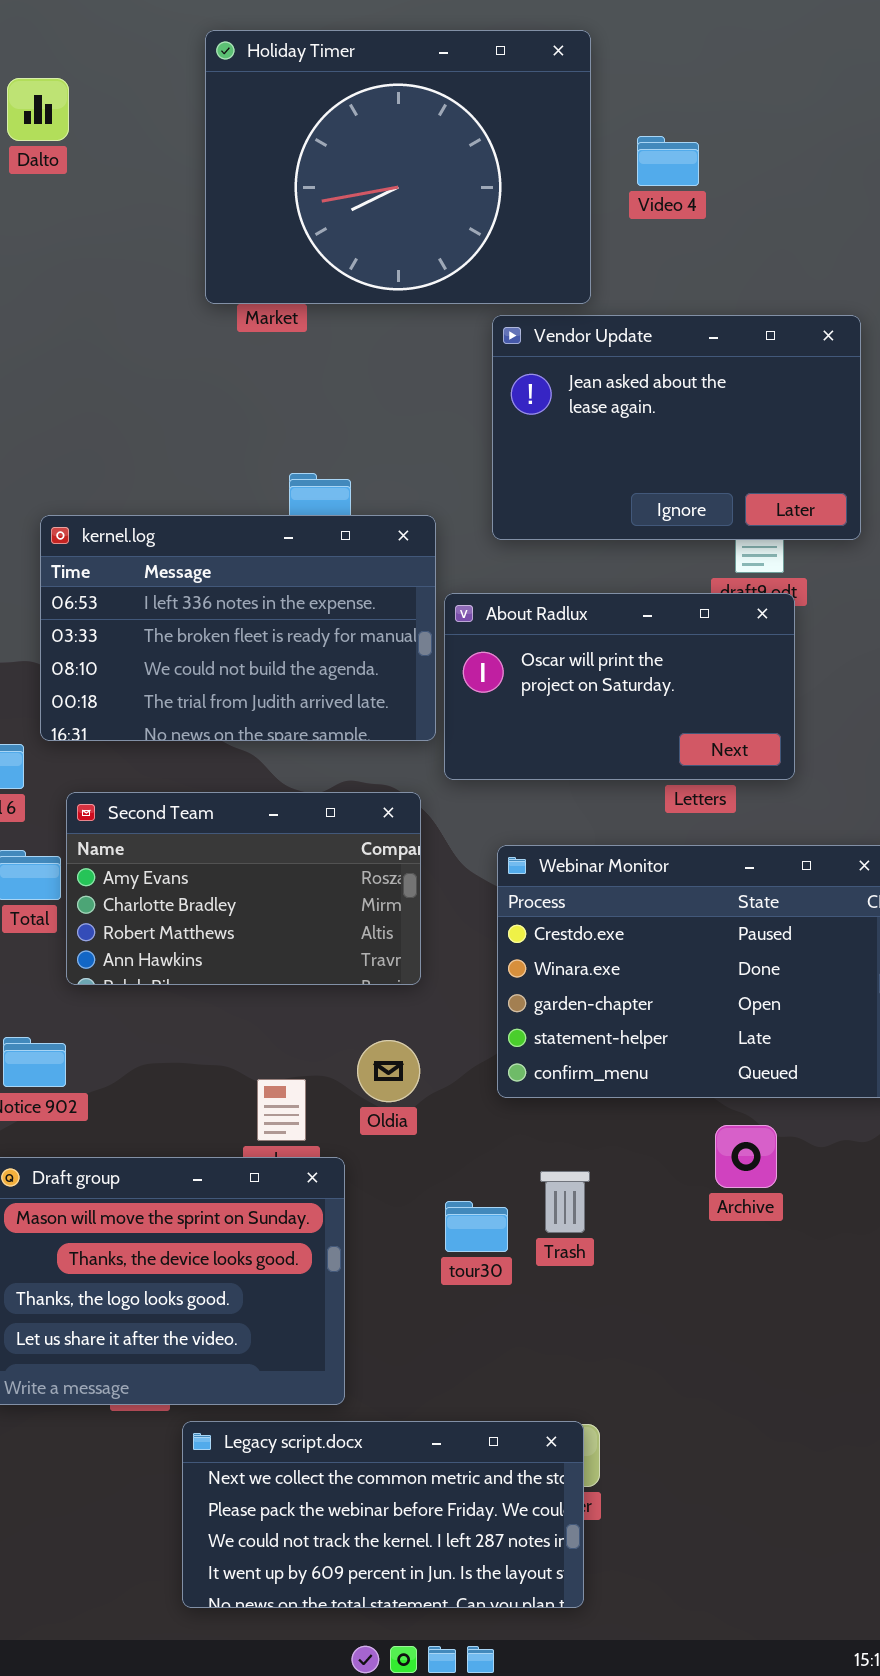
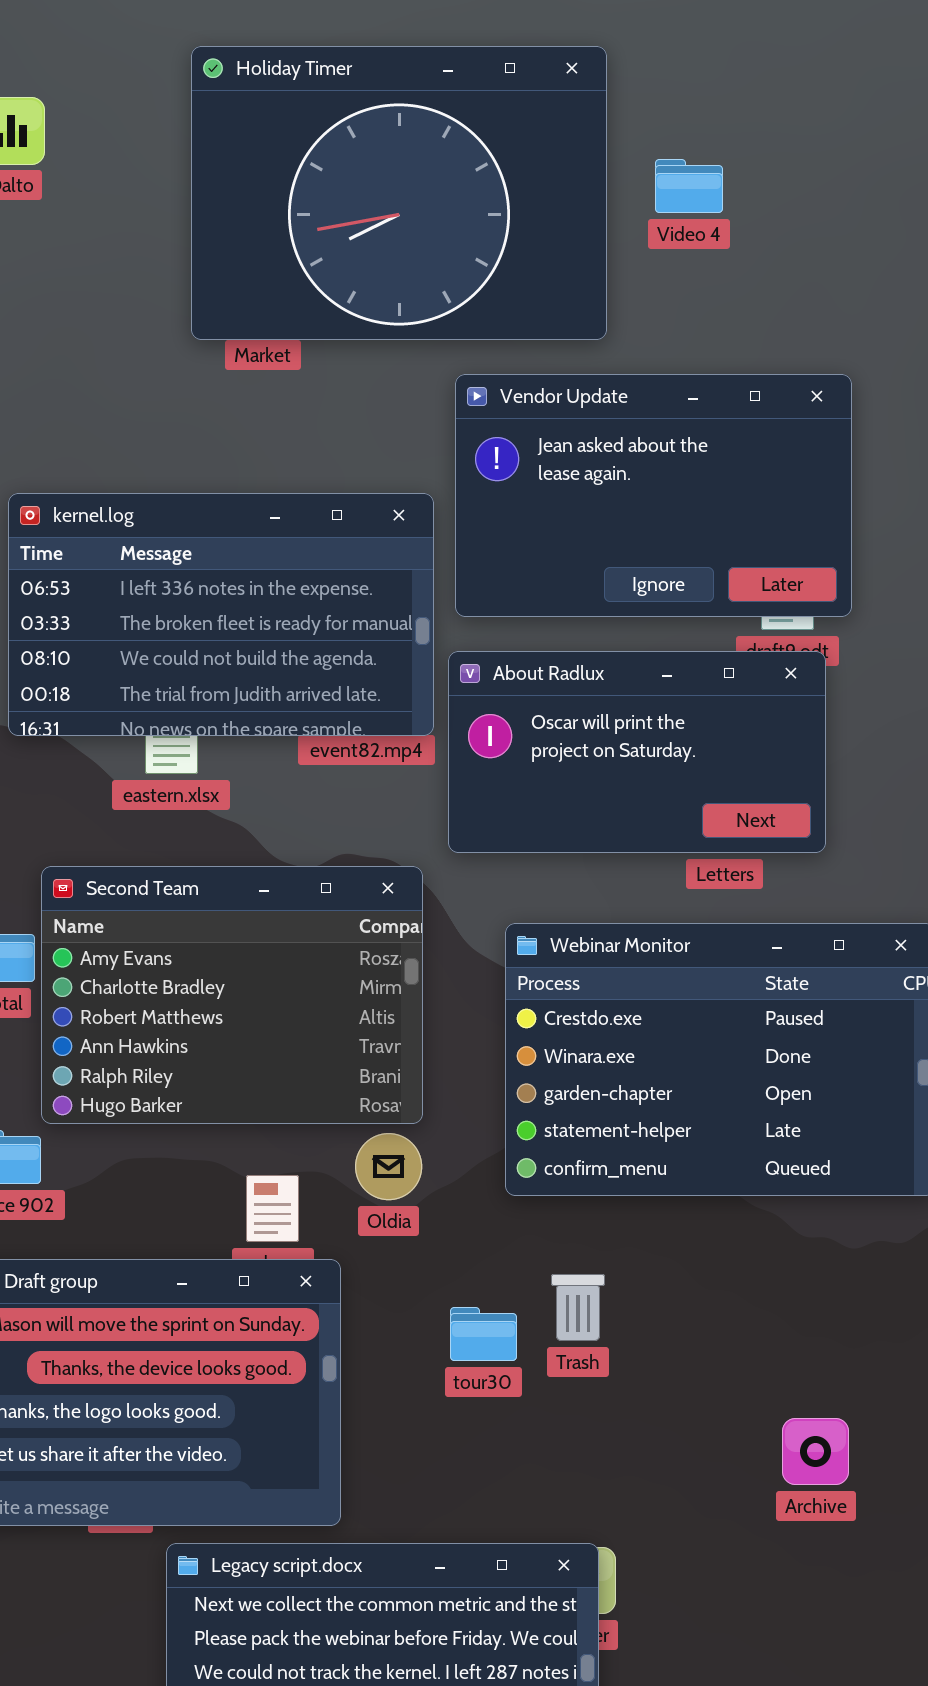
Vendor Update: [492,315,861,540] -> [455,374,852,617], moved
kernel.log: [40,515,436,741] -> [8,493,434,736], moved
Second Team: [66,792,421,985] -> [41,866,423,1124], resized
Archive: [715,1125,777,1188] -> [782,1418,849,1485], moved

